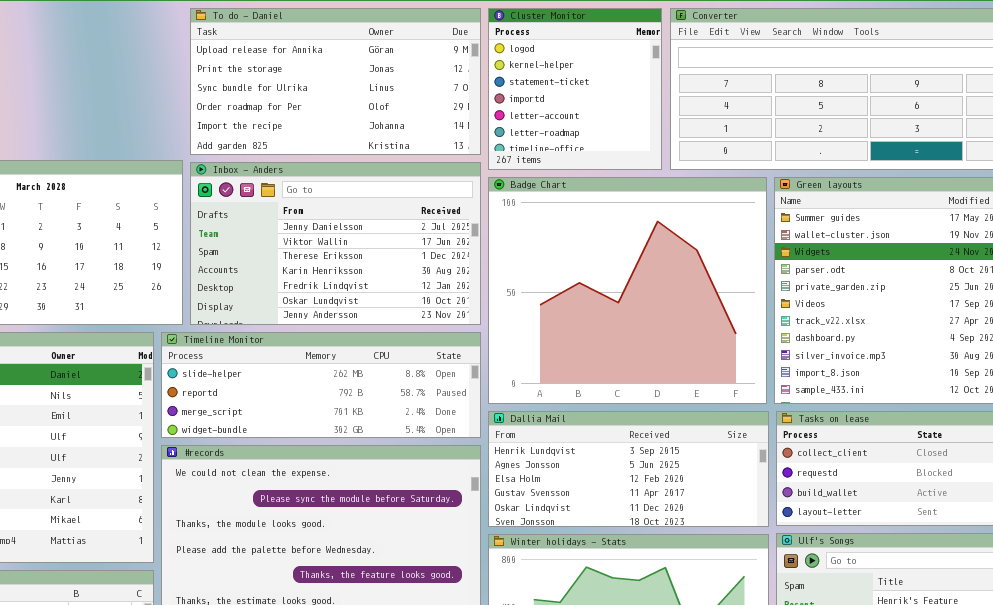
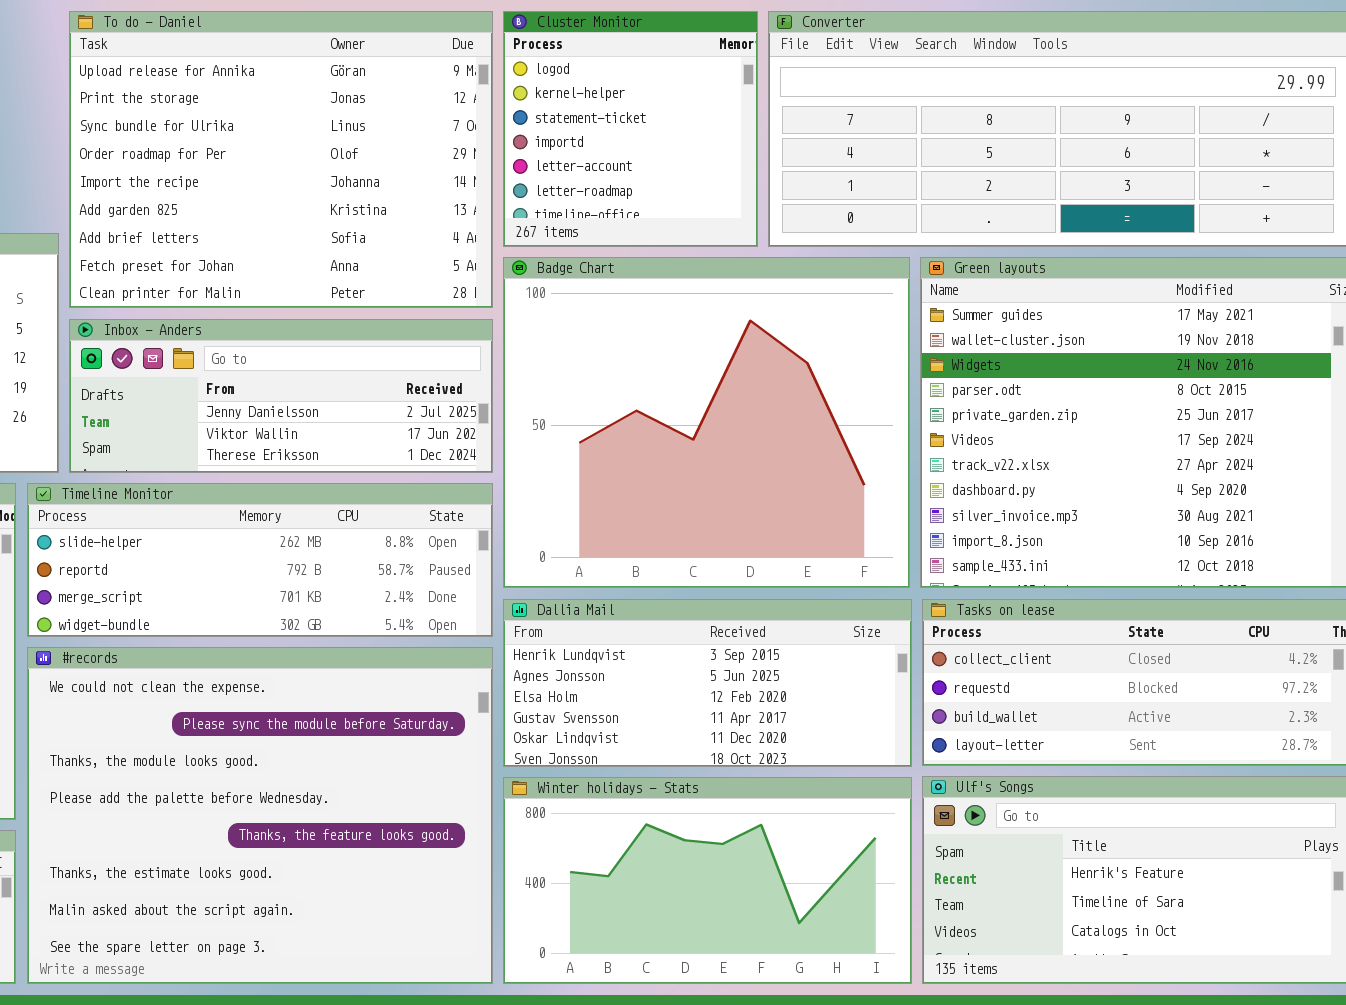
To do - Daniel: [190,8,481,155] -> [69,11,493,308], resized
Inbox - Anders: [190,162,481,325] -> [69,319,493,473], resized

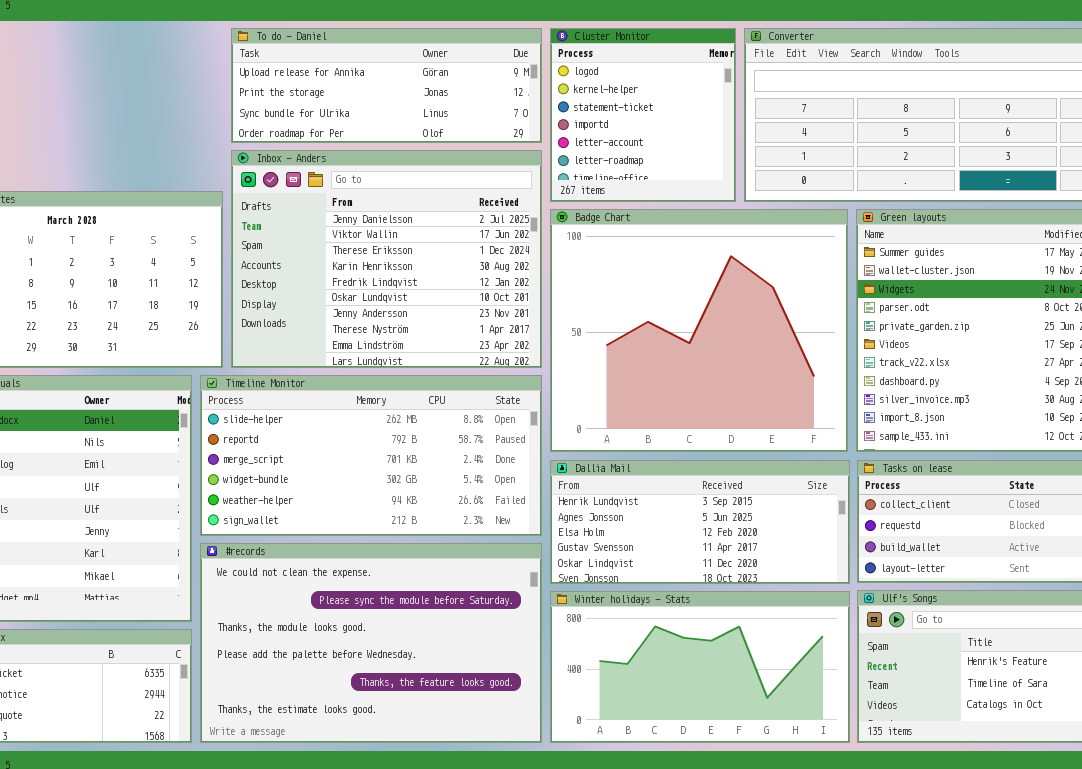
To do - Daniel: [69,11,493,308] -> [231,28,542,143], resized
Inbox - Anders: [69,319,493,473] -> [231,150,542,368], resized
Timeline Monitor: [27,483,493,637] -> [200,375,542,536], resized
#records: [27,647,493,984] -> [200,543,542,743], resized

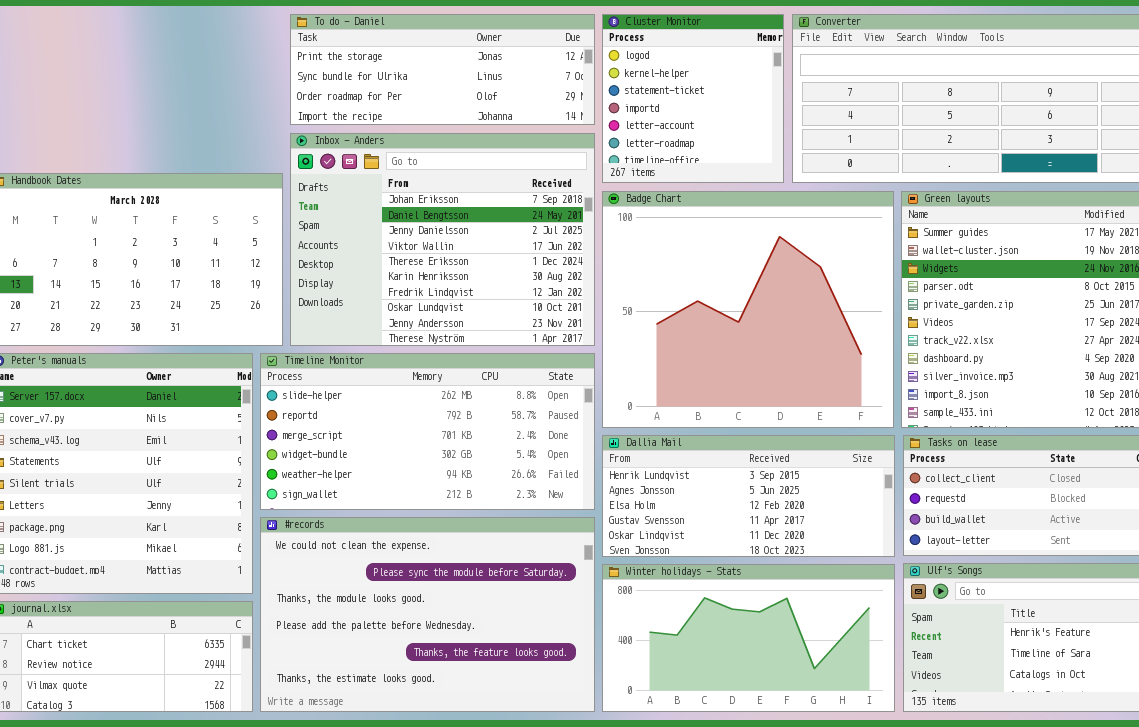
To do - Daniel: [231,28,542,143] -> [290,14,595,125], scrolled down 1 row
Inbox - Anders: [231,150,542,368] -> [290,133,595,346], scrolled up 2 rows

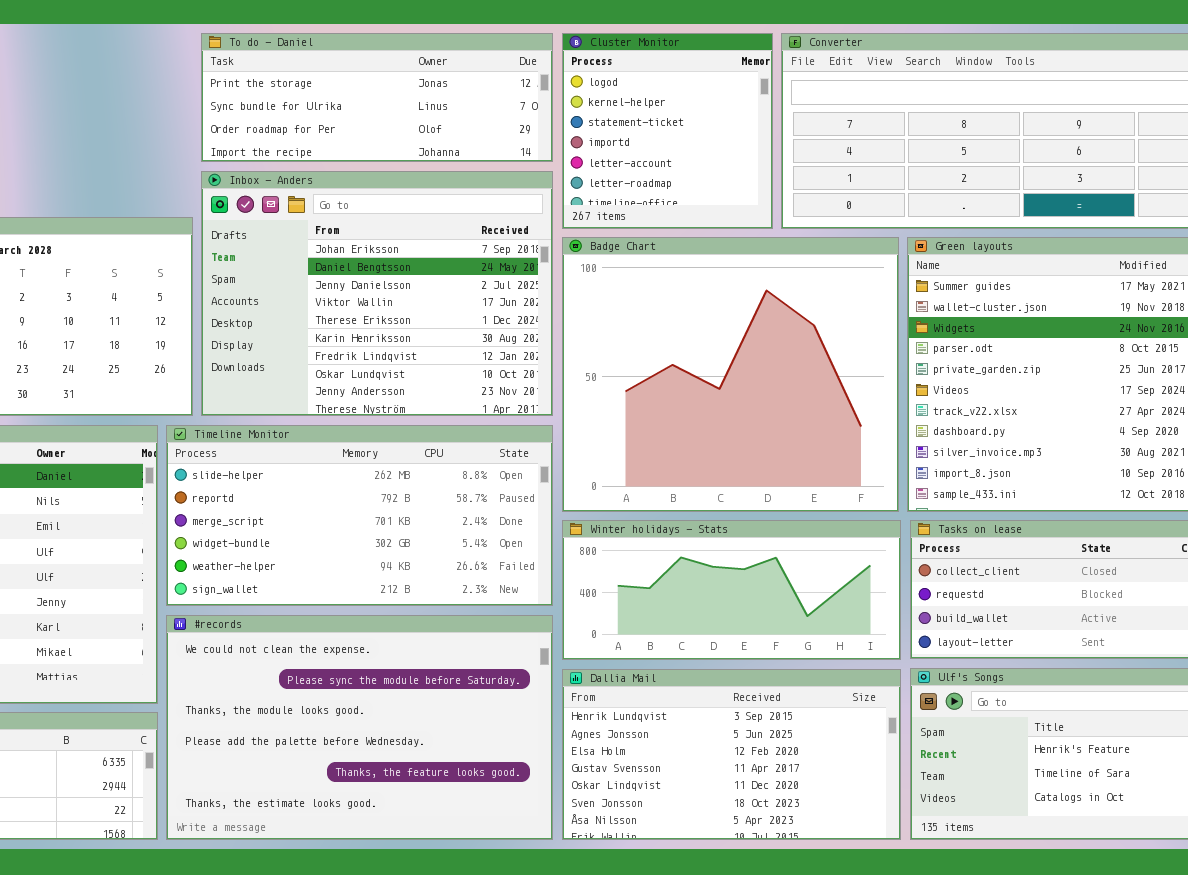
Dallia Mail: [602,435,895,557] -> [562,669,901,840], moved, resized
Winter holidays - Stats: [602,564,895,712] -> [562,520,901,660], moved, resized

